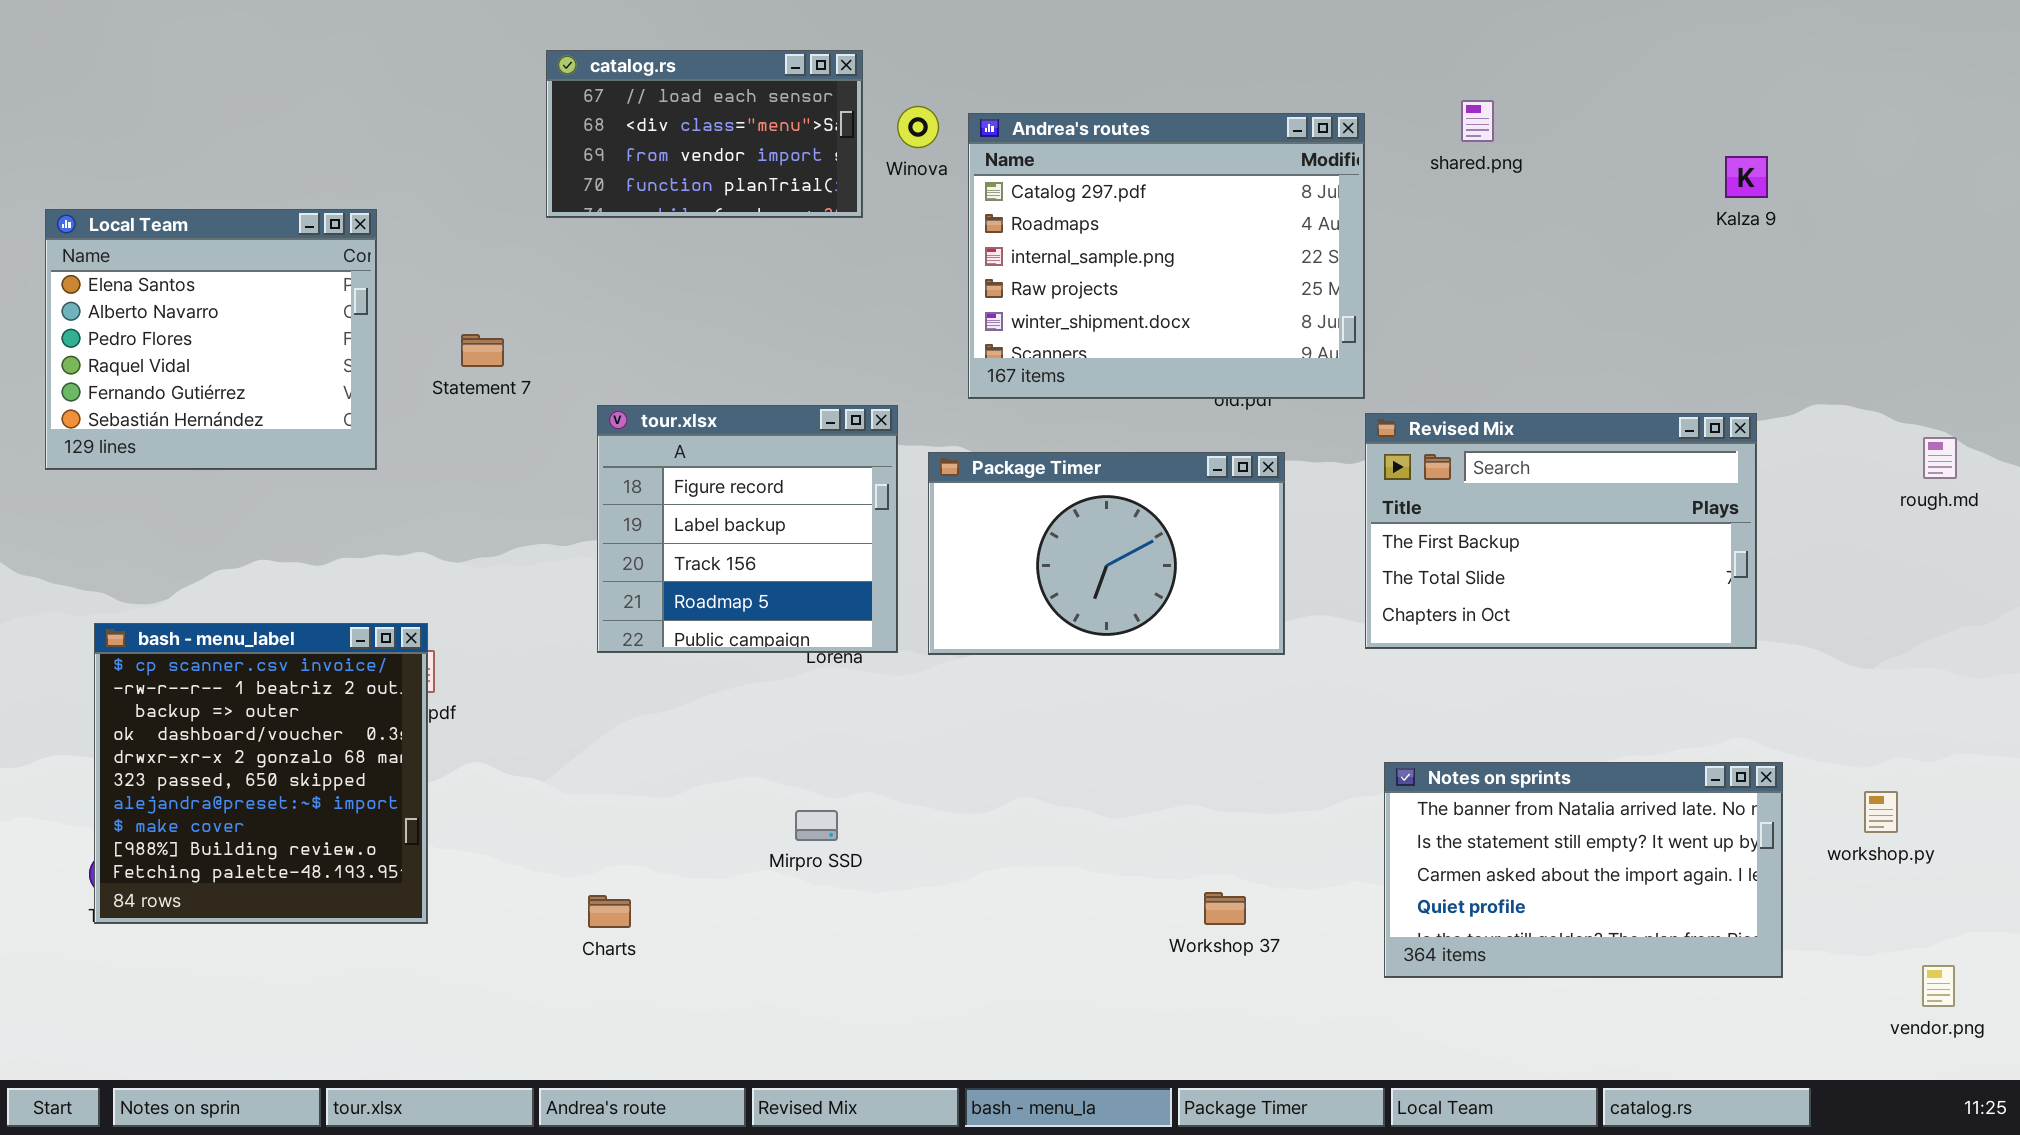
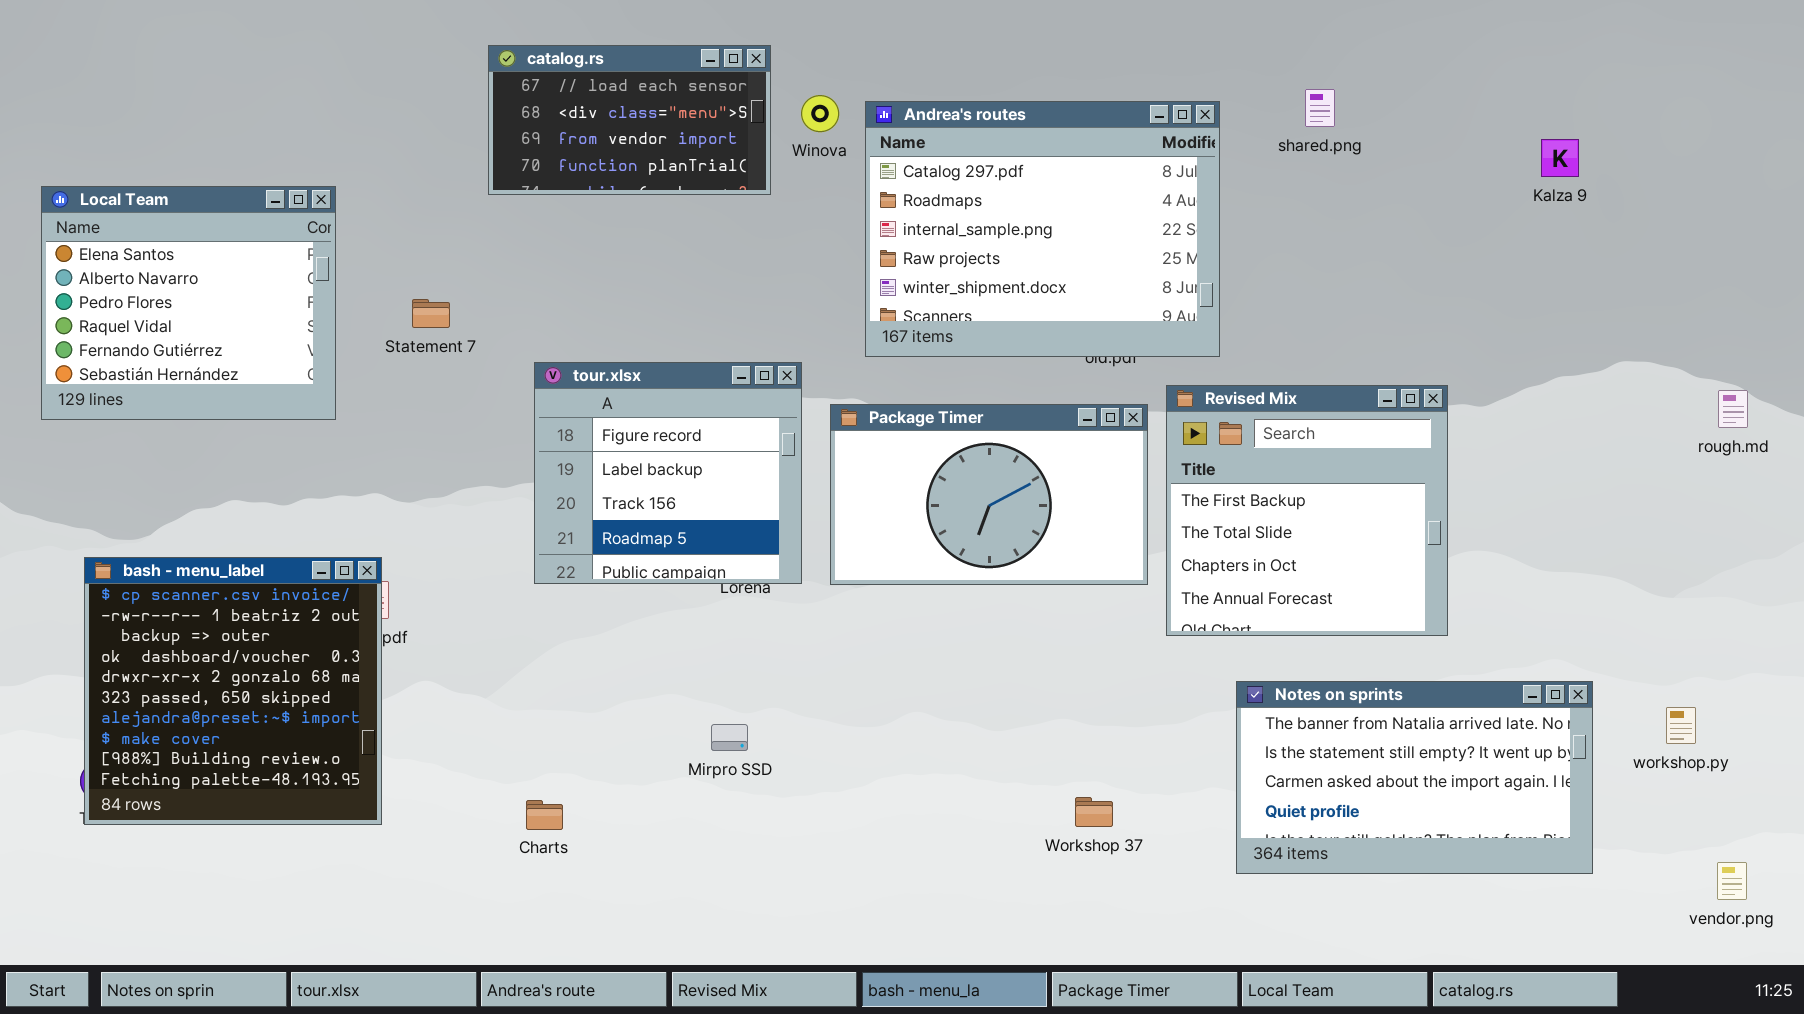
Revised Mix: [1365,413,1757,649] -> [1166,385,1448,636], moved, resized

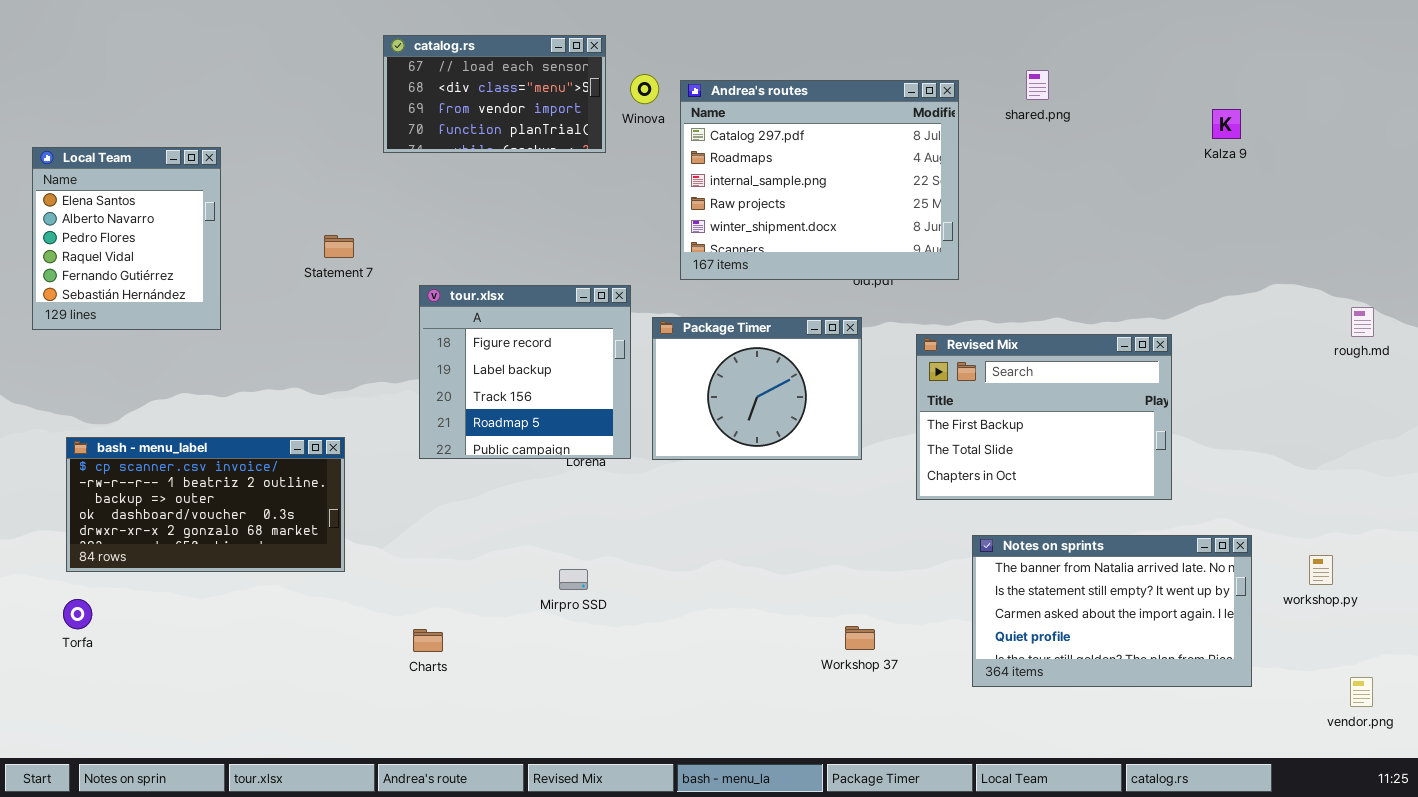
Local Team: [41,186,336,420] -> [32,147,221,330], resized
Revised Mix: [1166,385,1448,636] -> [916,334,1172,500], resized
Package Timer: [830,404,1148,585] -> [652,317,862,460], resized
bash - menu_label: [84,557,382,825] -> [66,437,345,572], resized

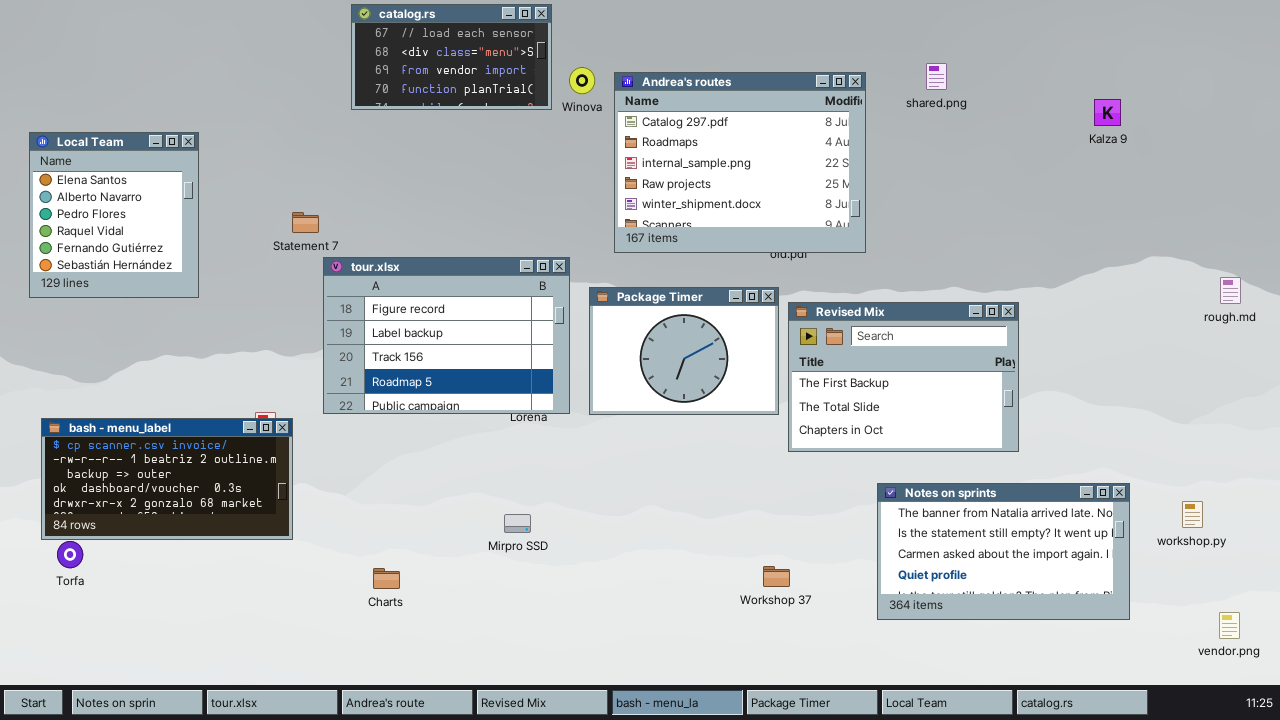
catalog.rs: [383,35,606,153] -> [351,4,552,110], moved
tour.xlsx: [419,285,631,459] -> [323,257,570,414], resized
Revised Mix: [916,334,1172,500] -> [788,302,1019,452], moved
bash - menu_label: [66,437,345,572] -> [41,418,293,540], moved

